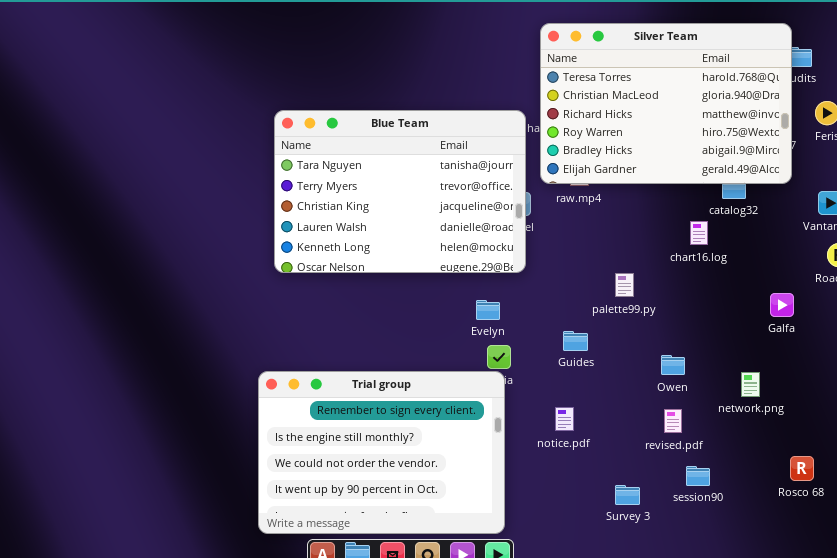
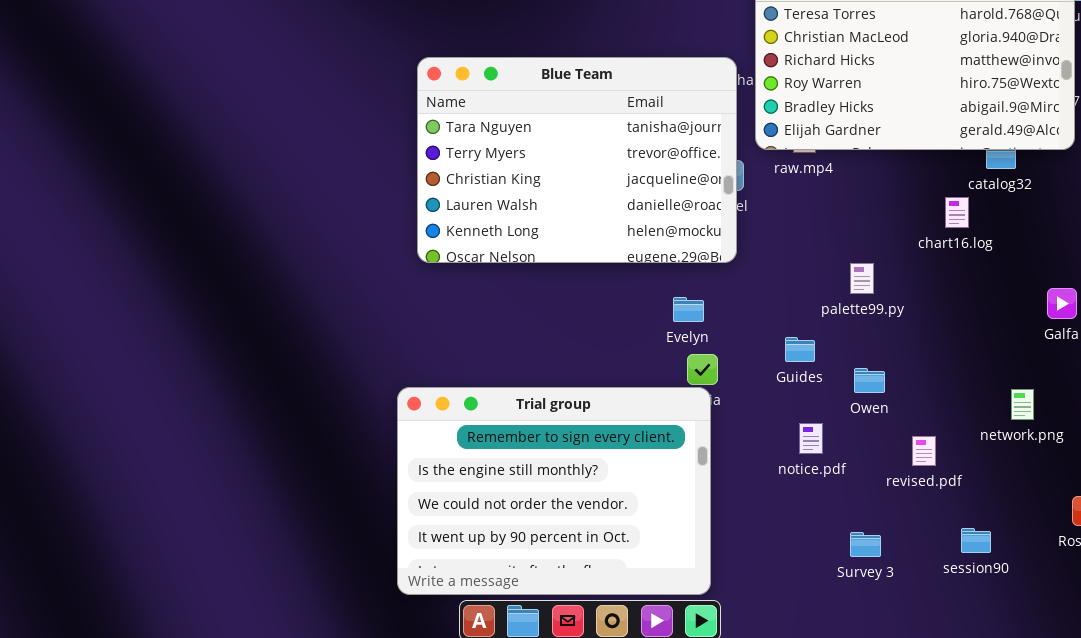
Owen: [661,355,685,375] -> [854,368,885,393], moved
notice.pdf: [555,407,574,431] -> [799,423,823,454], moved
session90: [686,466,710,486] -> [961,528,991,553], moved

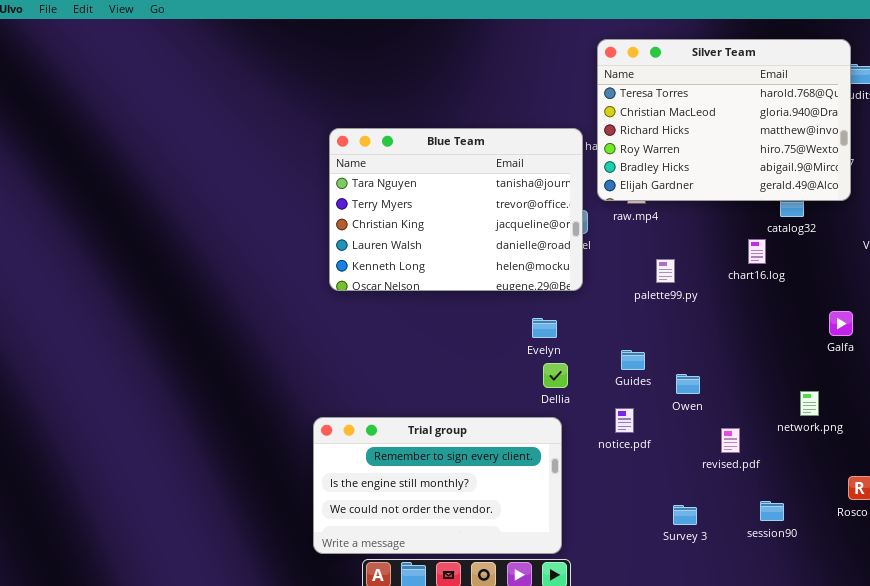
palette99.py: [850,263,874,294] -> [656,259,675,283], moved
Trial group: [397,387,711,595] -> [313,417,562,554], resized
notice.pdf: [799,423,823,454] -> [615,408,634,433], moved

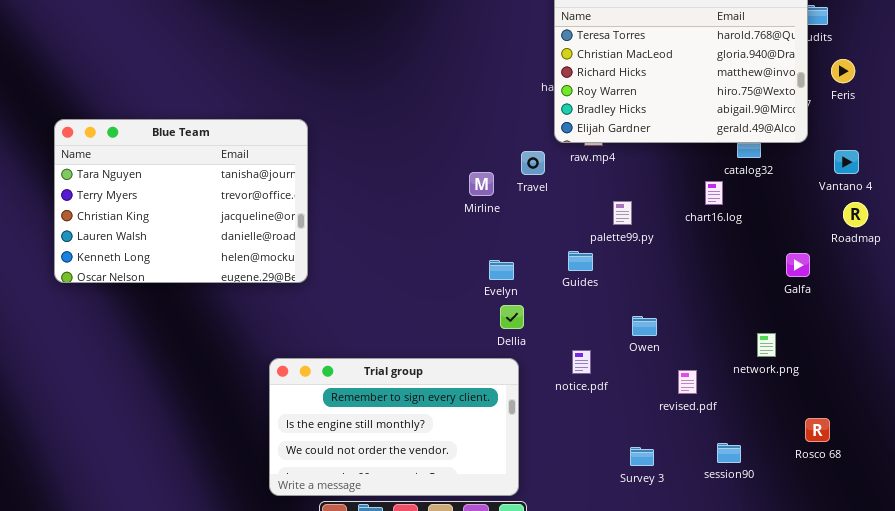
Blue Team: [329,128,583,291] -> [54,119,308,283], moved
Guides: [621,350,645,370] -> [568,251,593,271], moved

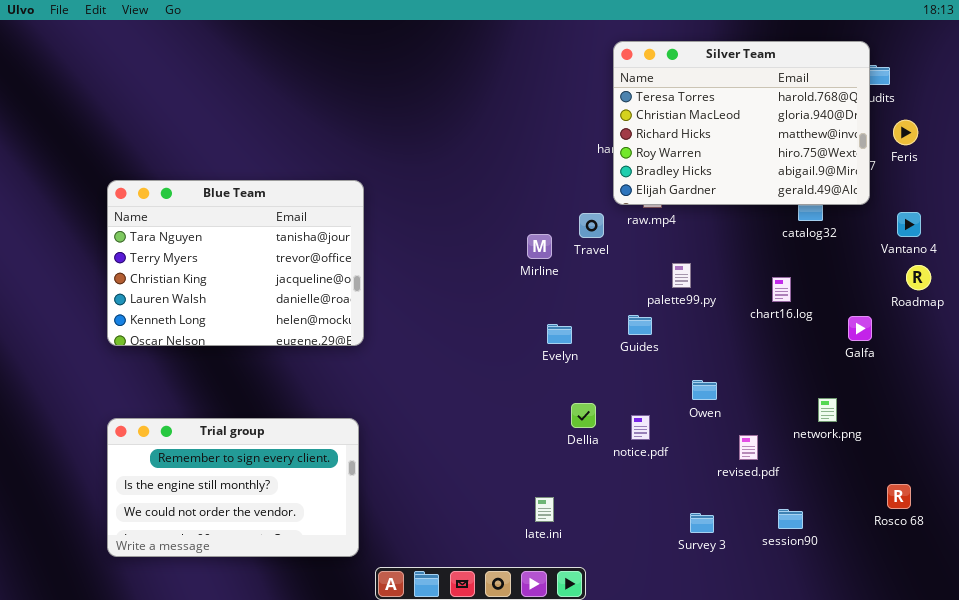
chart16.log: [705,181,723,205] -> [772,277,791,302], moved
Dellia: [500,305,524,329] -> [571,403,596,428], moved
Trial group: [269,358,519,496] -> [107,418,359,557], moved
Rosco 68: [805,418,830,442] -> [887,484,911,509], moved

